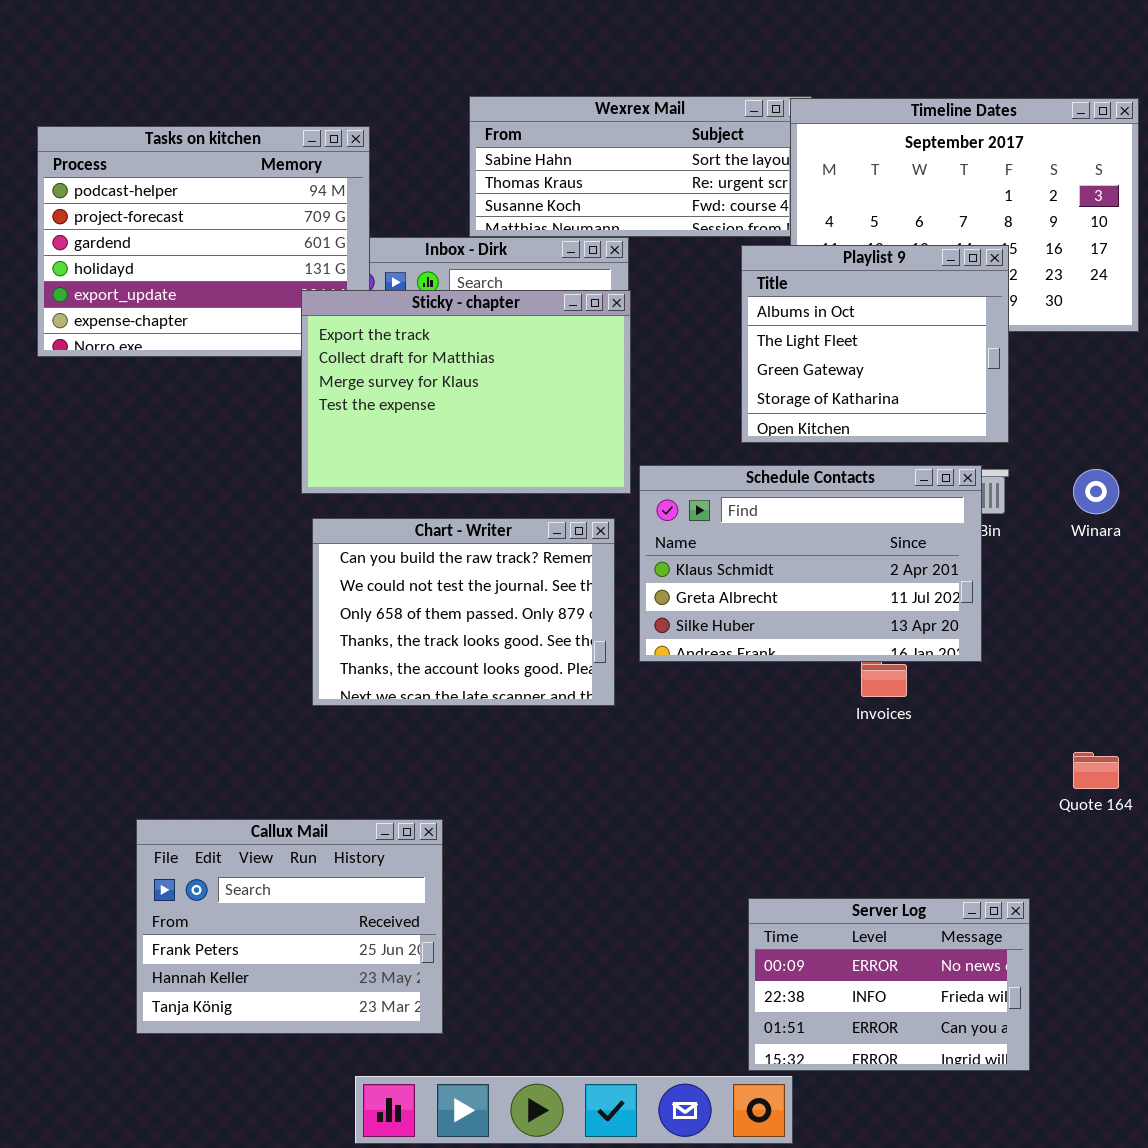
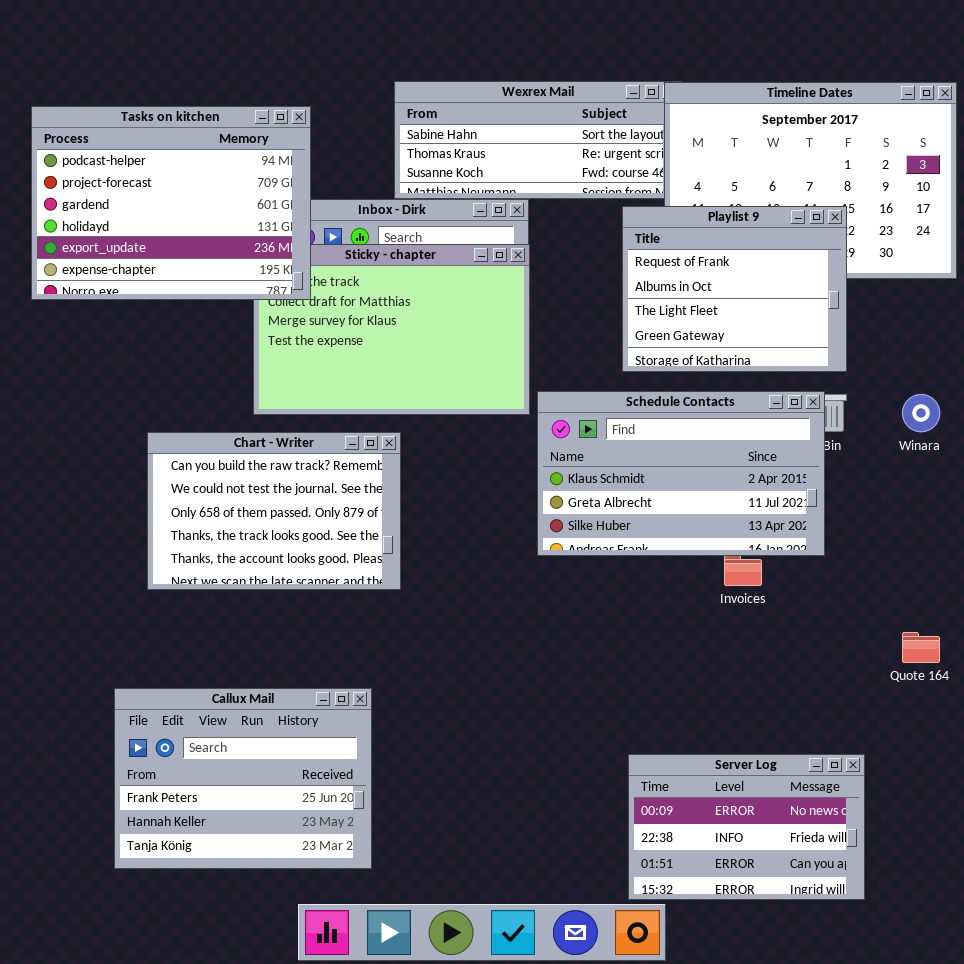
Tasks on kitchen: [37,126,370,357] -> [31,106,311,300], raised
Playlist 9: [741,245,1009,443] -> [622,206,847,372], scrolled up 1 row
Chart - Writer: [312,518,615,706] -> [147,432,401,590], moved

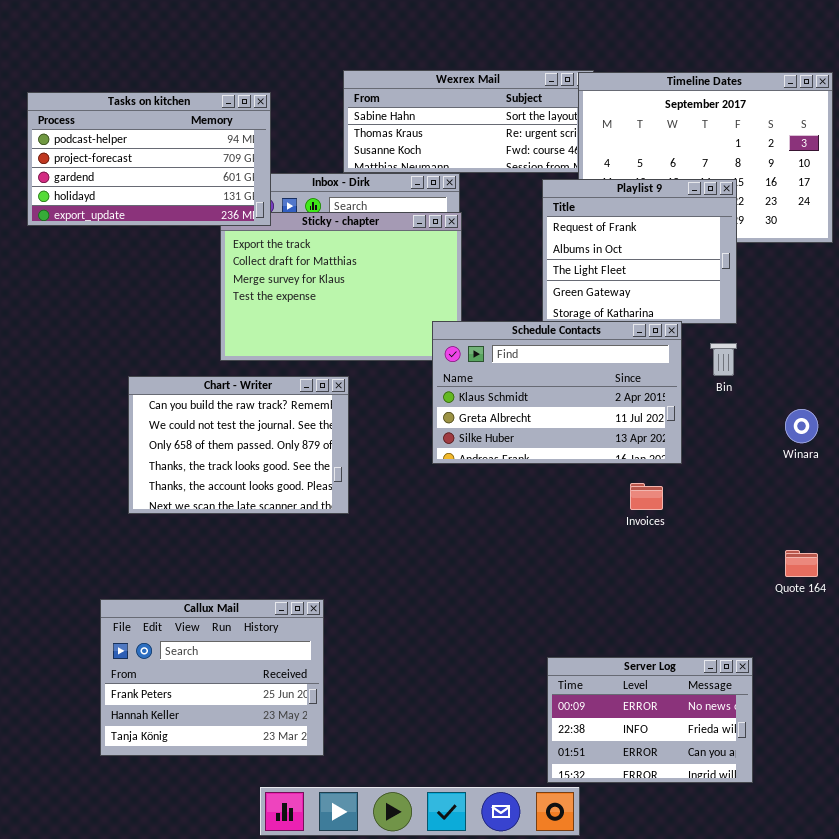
Tasks on kitchen: [31,106,311,300] -> [27,92,271,226], resized
Schedule Contacts: [537,391,825,556] -> [432,321,682,464], moved
Winara: [902,394,940,432] -> [785,409,818,443], moved

